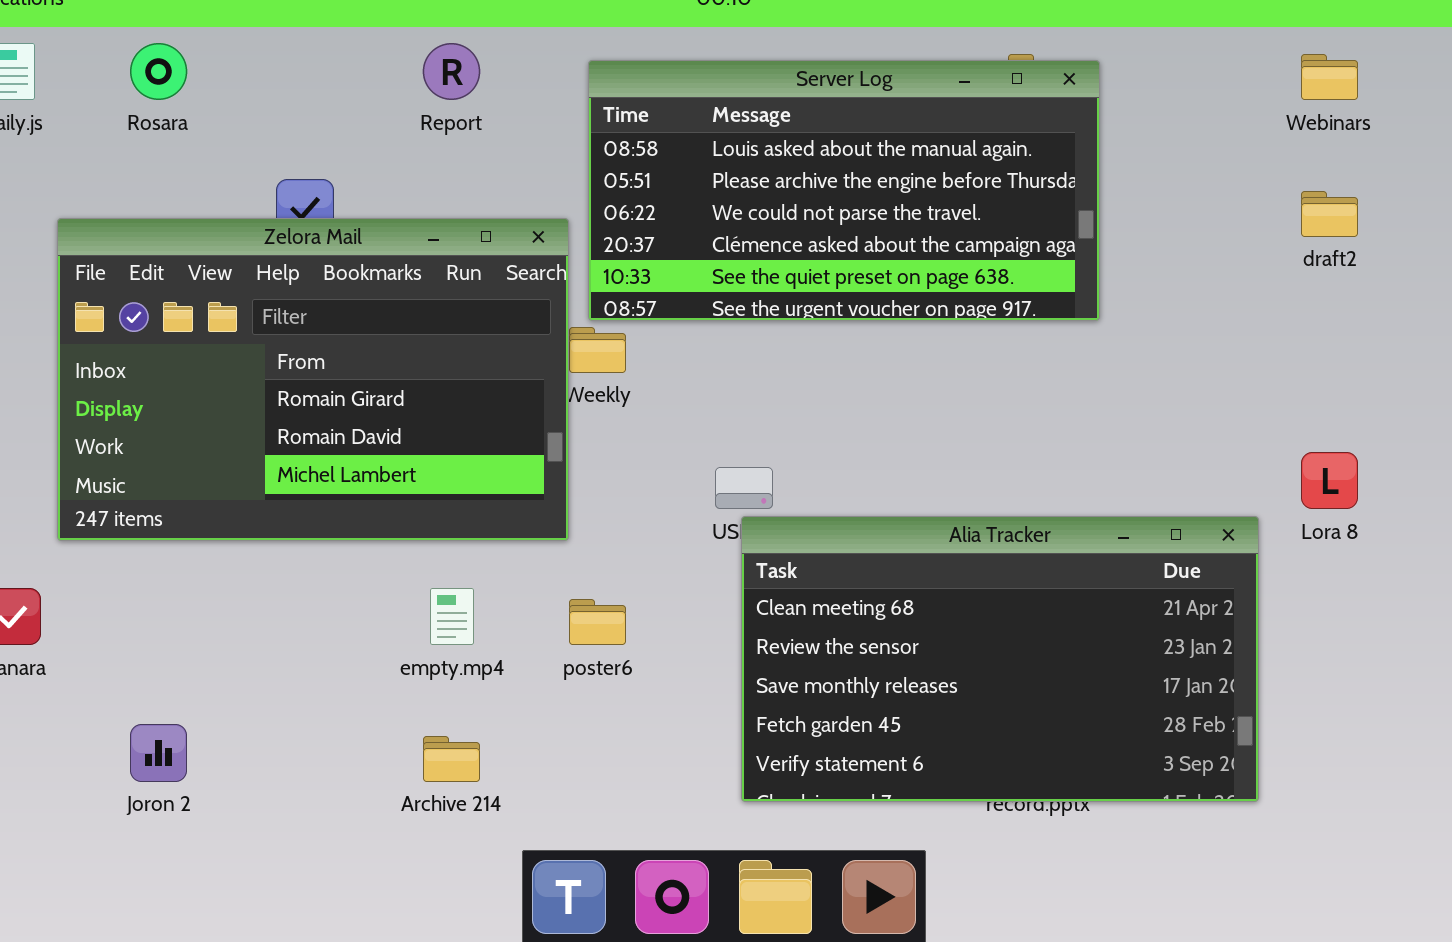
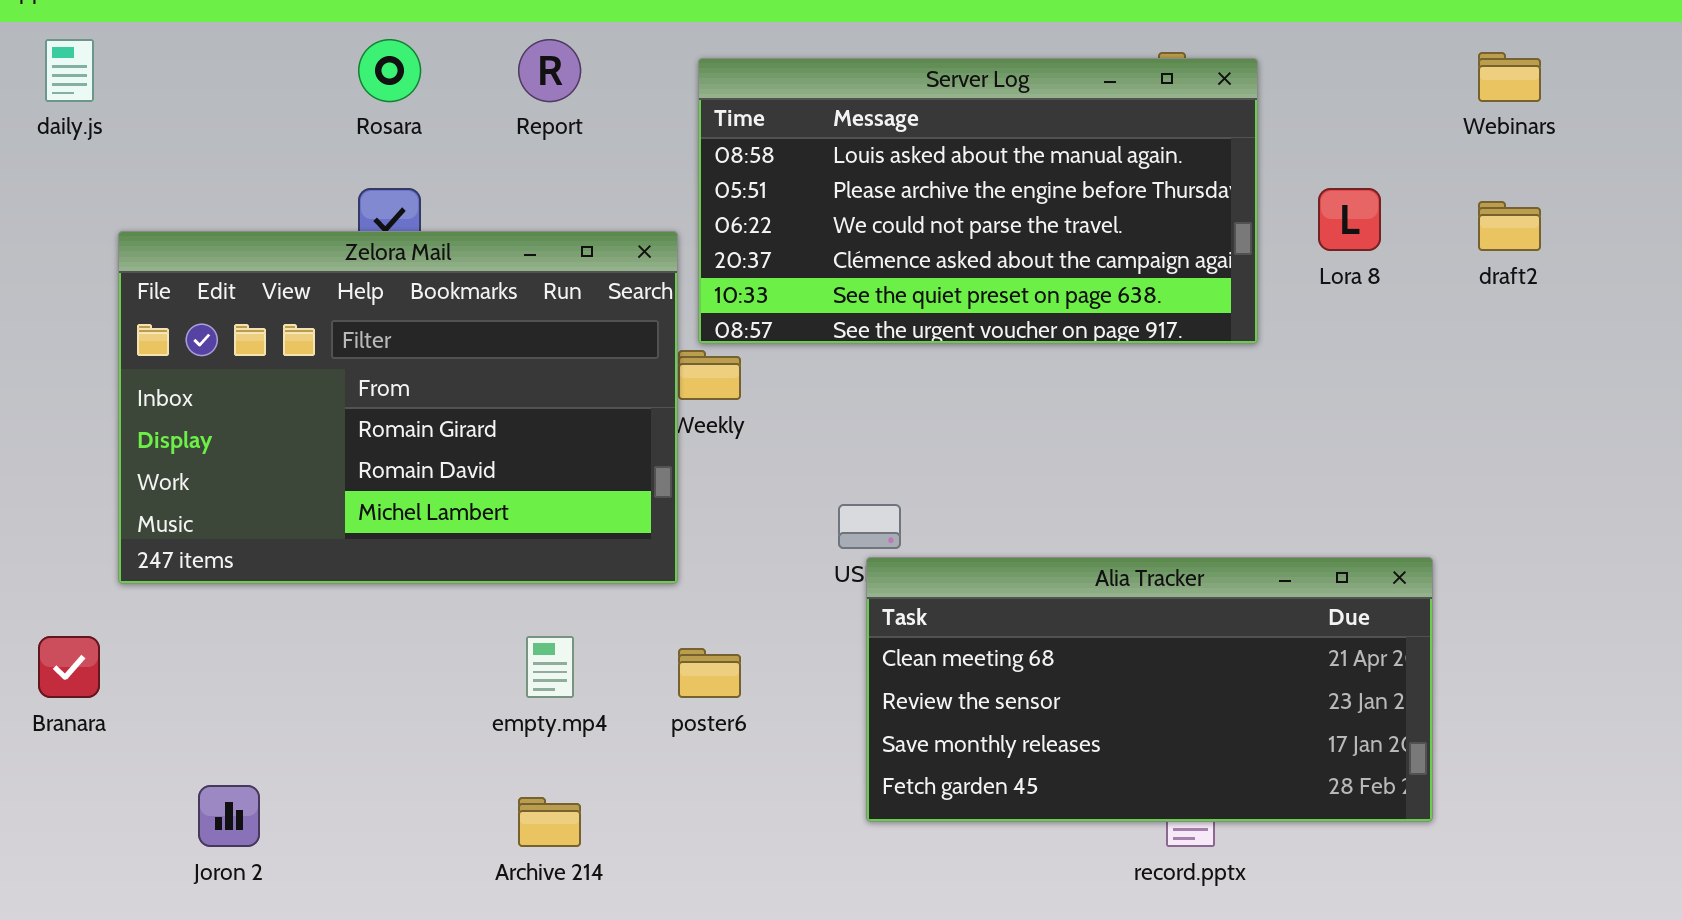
Rosara: [130,43,187,100] -> [358,39,421,102], moved
Lora 8: [1301,452,1358,509] -> [1318,188,1381,251], moved
Alia Tracker: [741,516,1259,802] -> [866,557,1433,822], resized

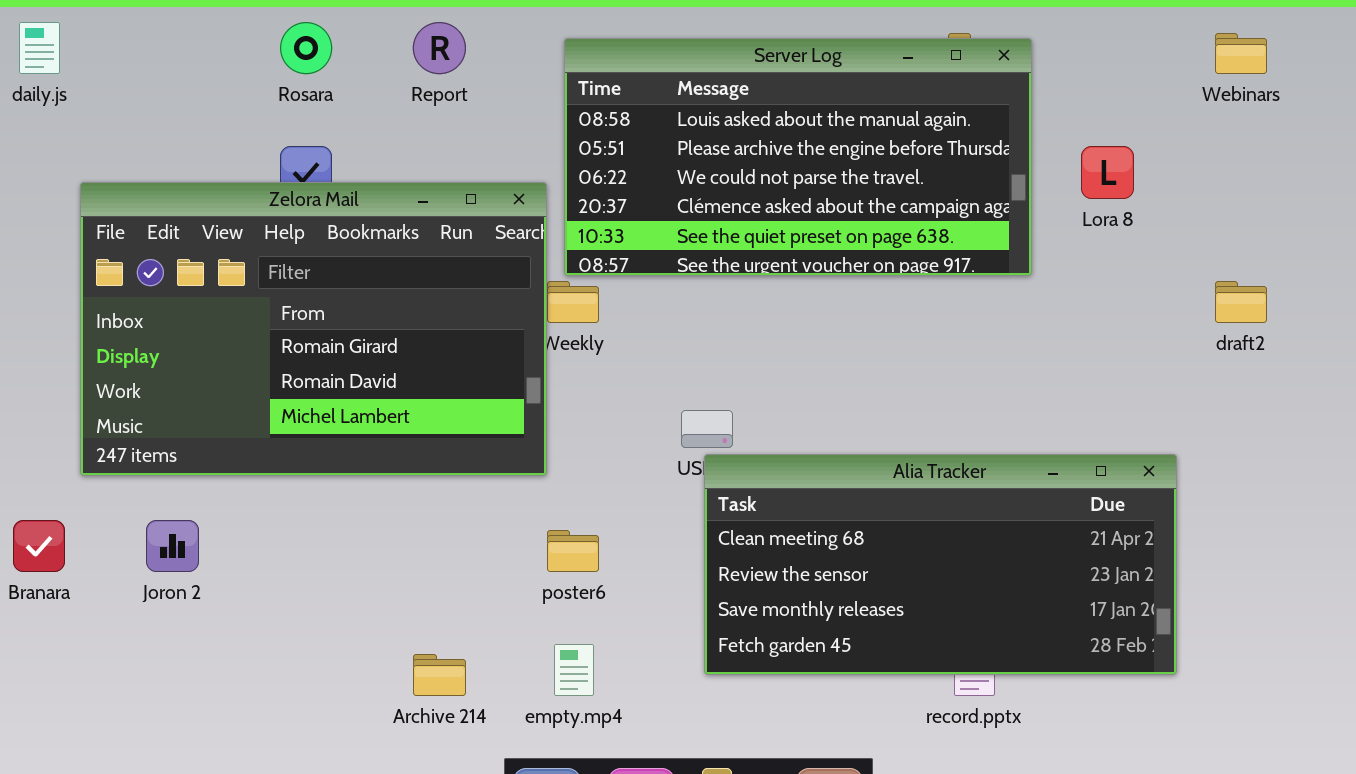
draft2: [1478,201,1541,251] -> [1215,281,1267,323], moved
empty.mp4: [526,636,574,698] -> [554,644,594,696], moved
Joron 2: [198,785,260,847] -> [146,520,199,572], moved

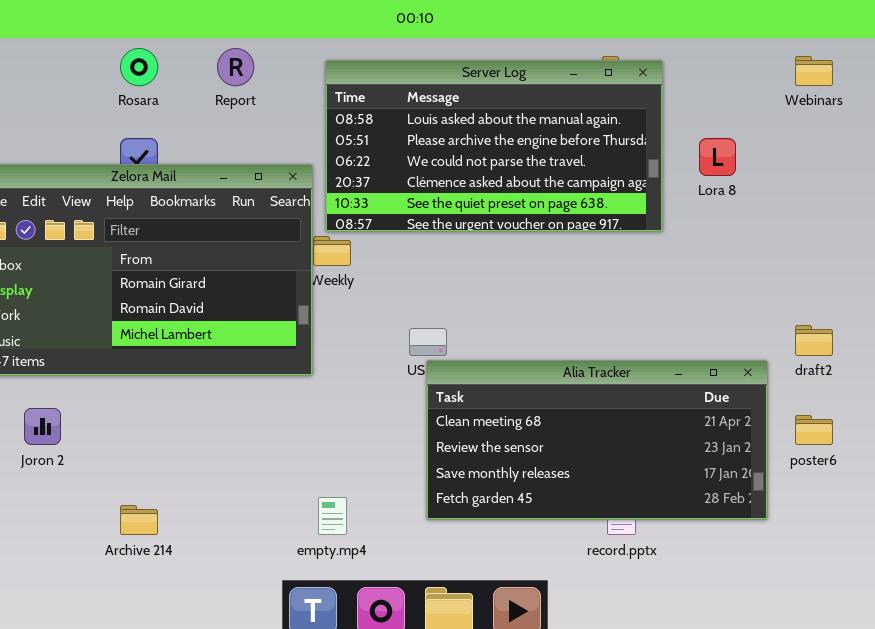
draft2: [1215,281,1267,323] -> [795,325,833,356], moved
poster6: [547,530,599,572] -> [795,415,833,445], moved
Archive 214: [413,654,466,696] -> [120,505,158,535], moved

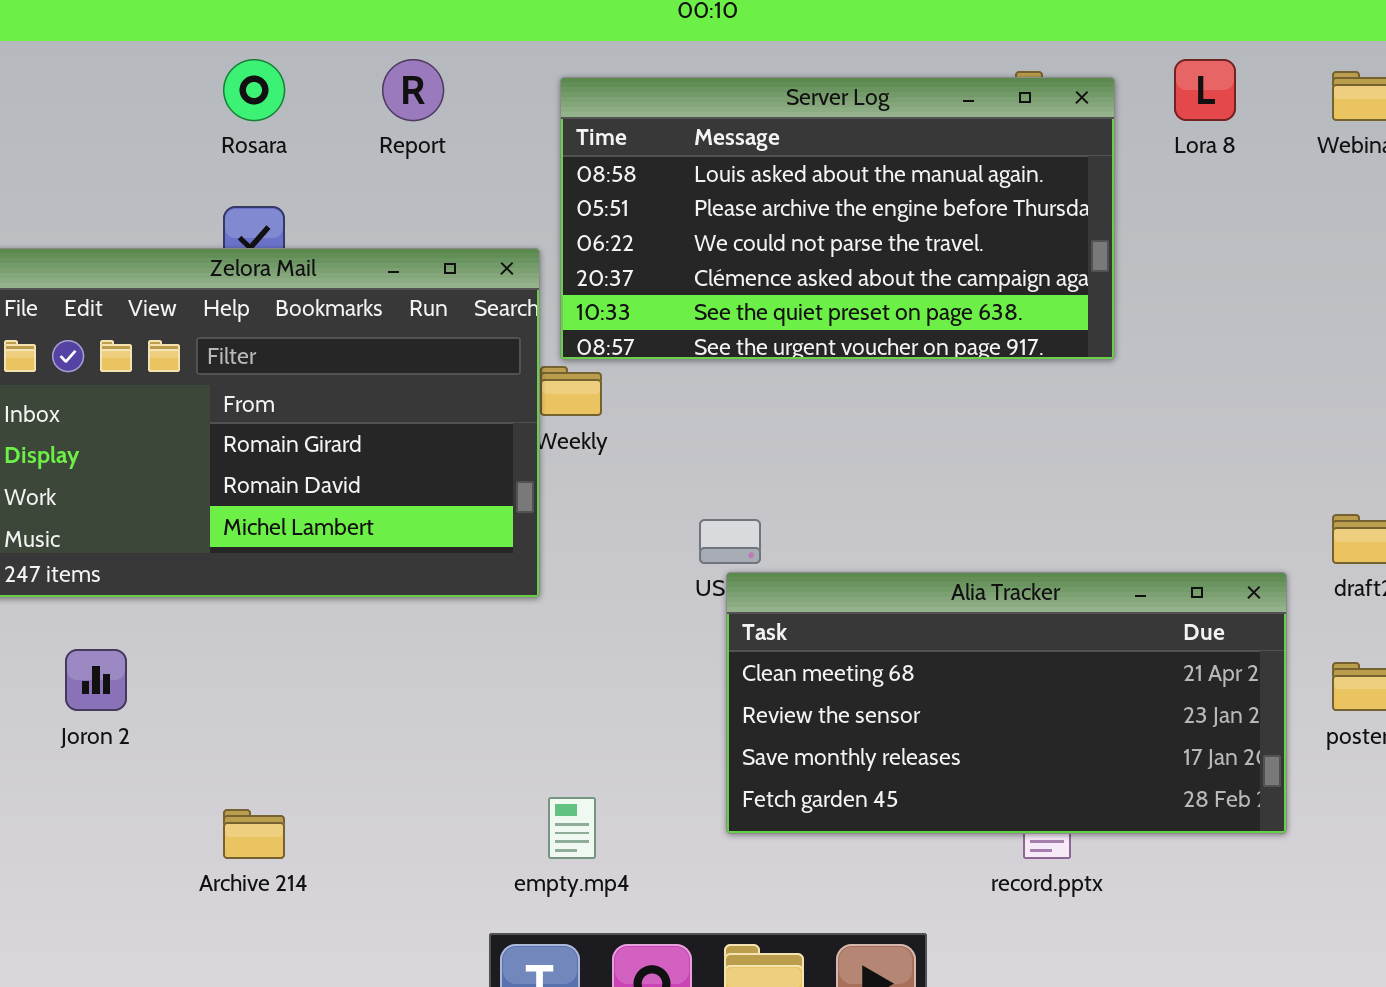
Lora 8: [699,138,736,176] -> [1174,59,1236,121], moved

